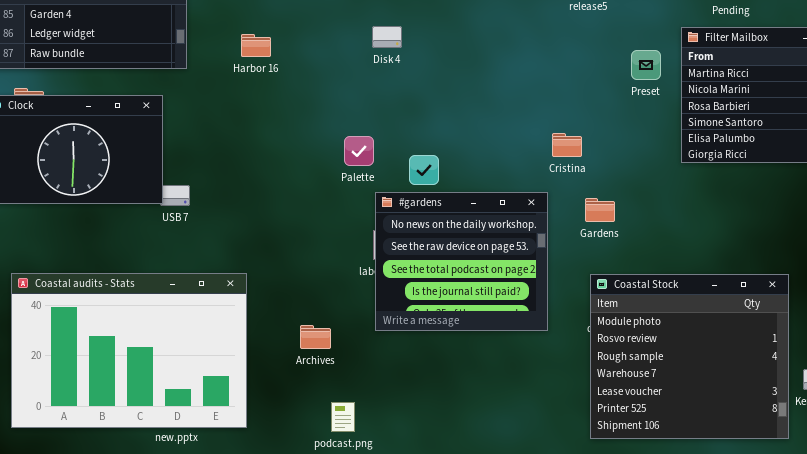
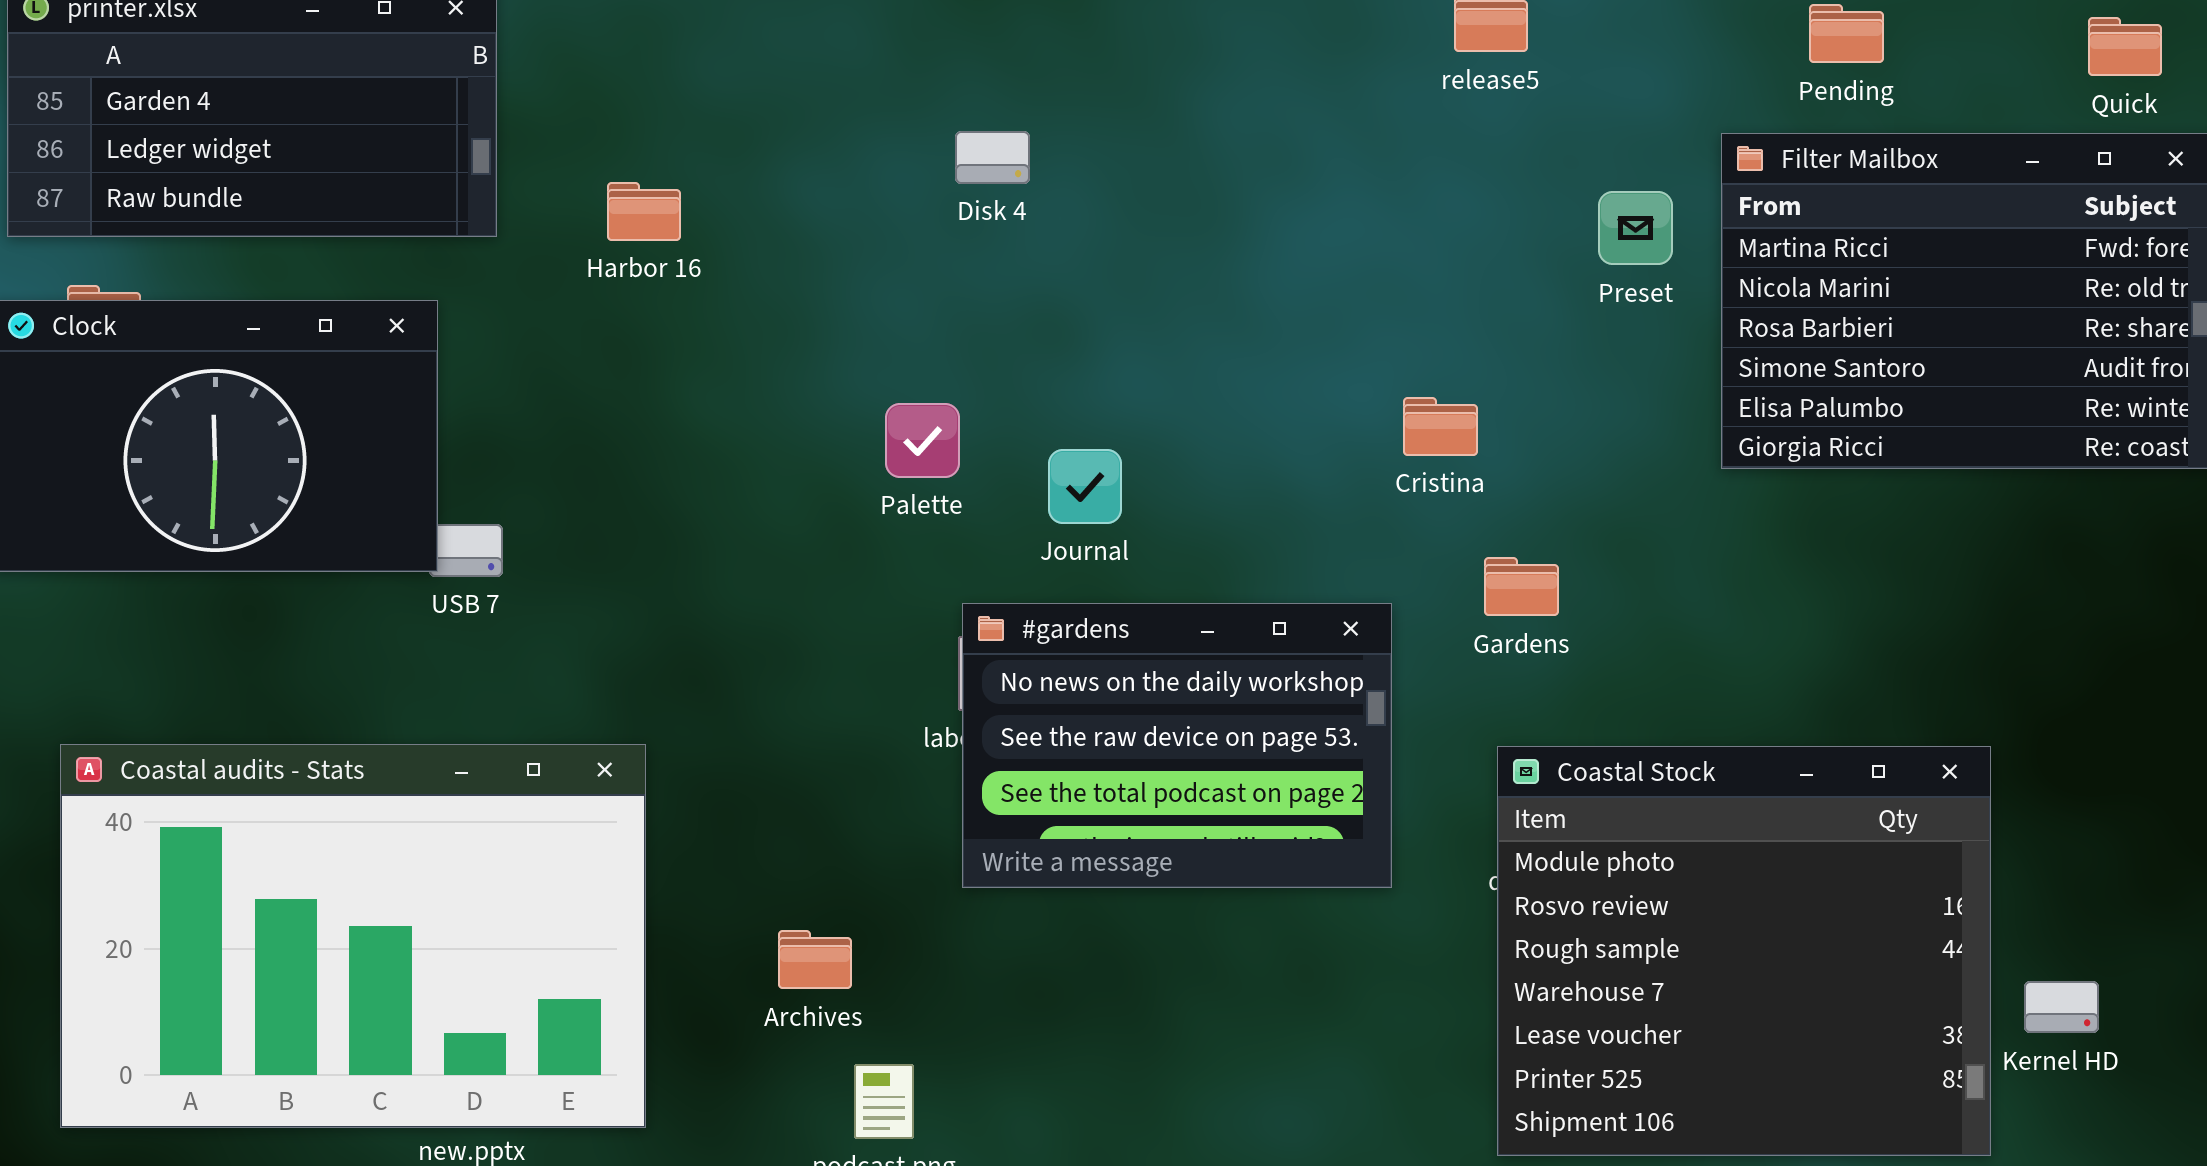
Harbor 16: [241,34,271,57] -> [607,182,681,241], moved
#gardens: [375,192,548,331] -> [962,603,1392,888], resized
Archives: [300,325,331,349] -> [778,930,852,989], moved

